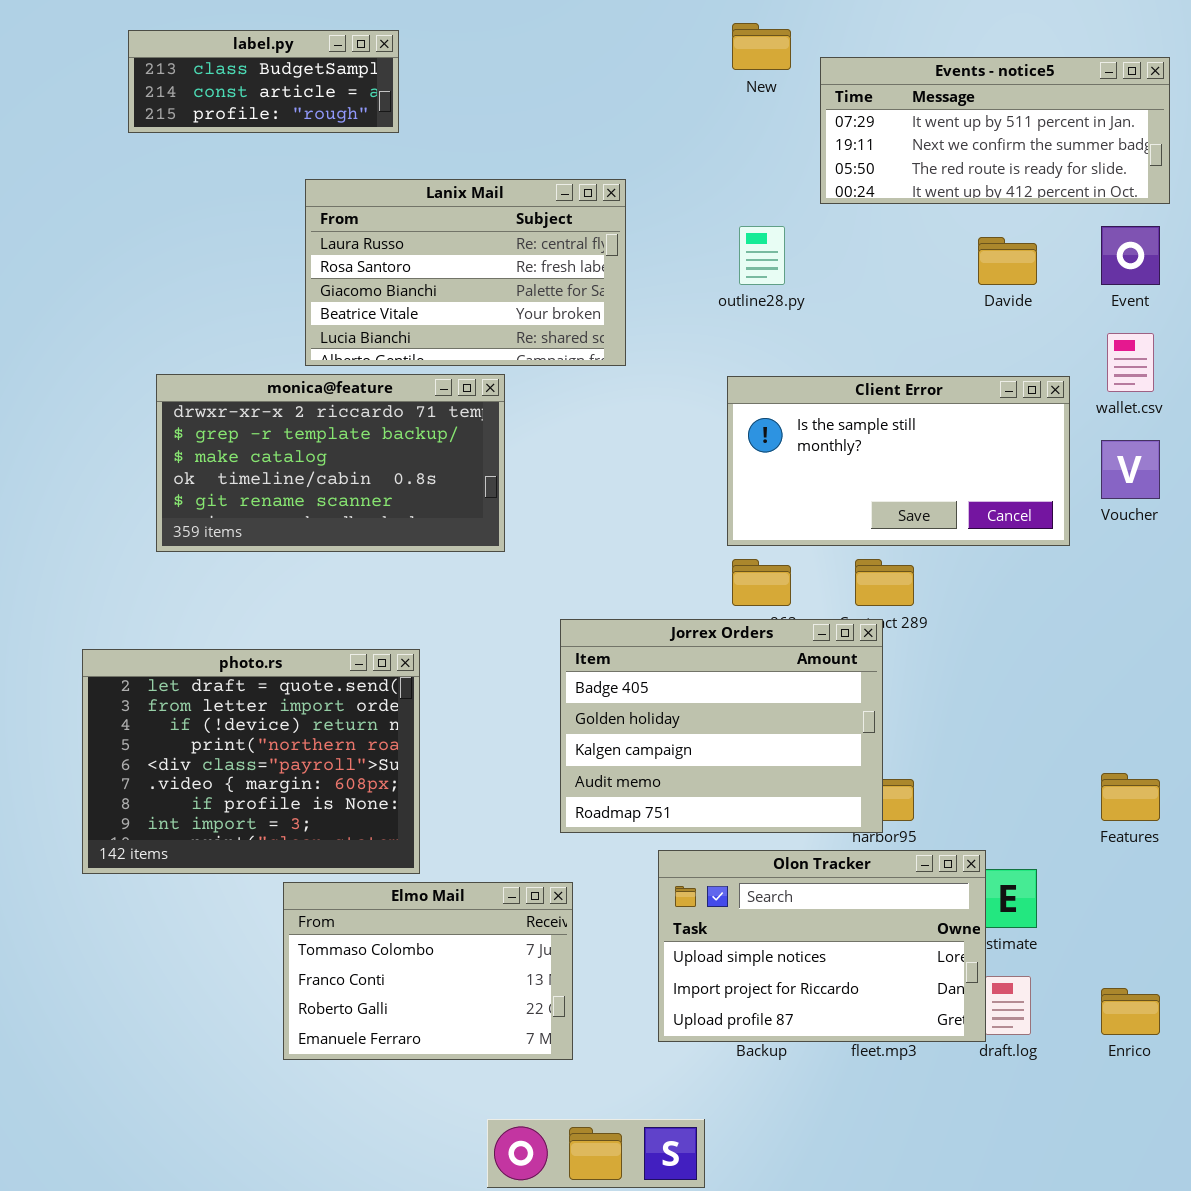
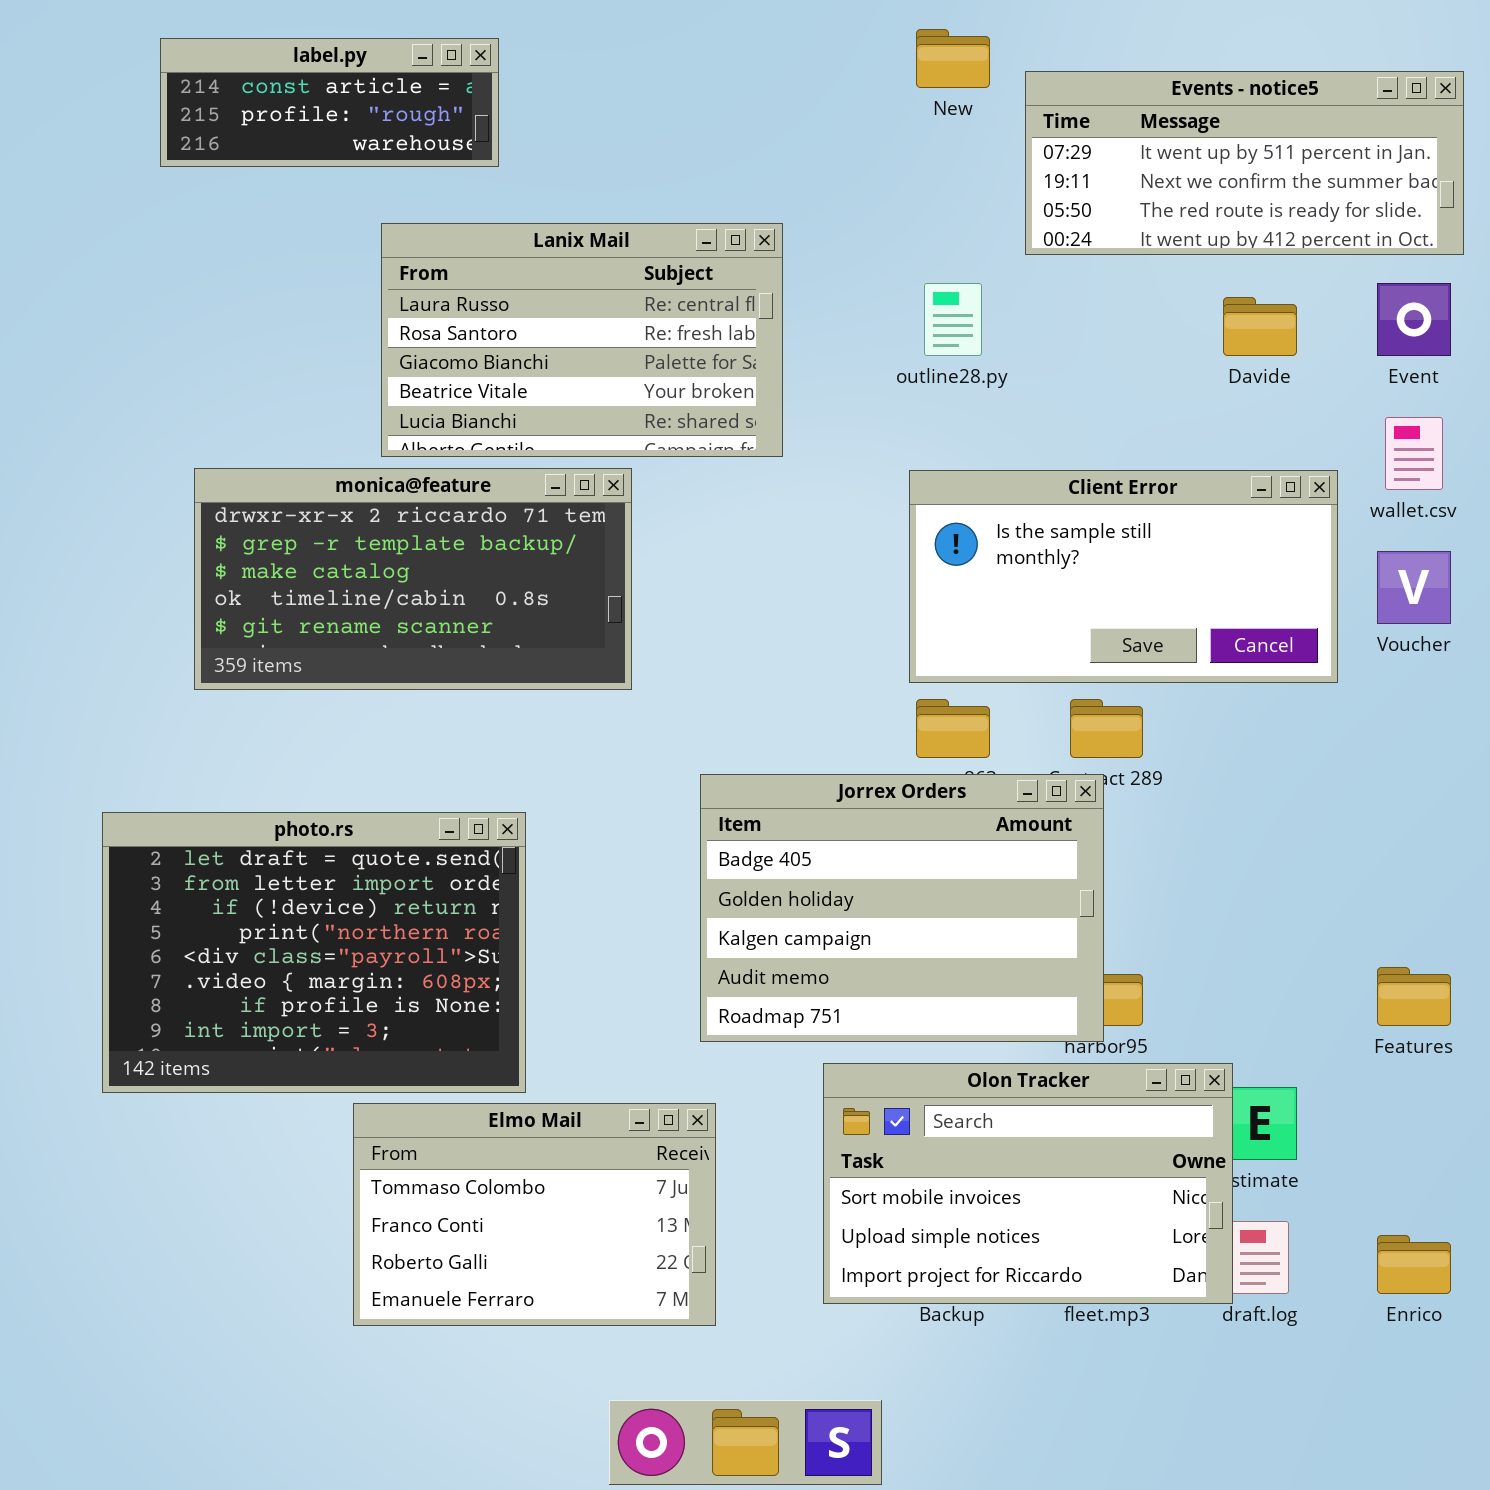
label.py: [128,30,399,133] -> [160,38,499,167], scrolled down 1 row
Olon Tracker: [658,850,986,1042] -> [823,1063,1233,1304], scrolled up 1 row

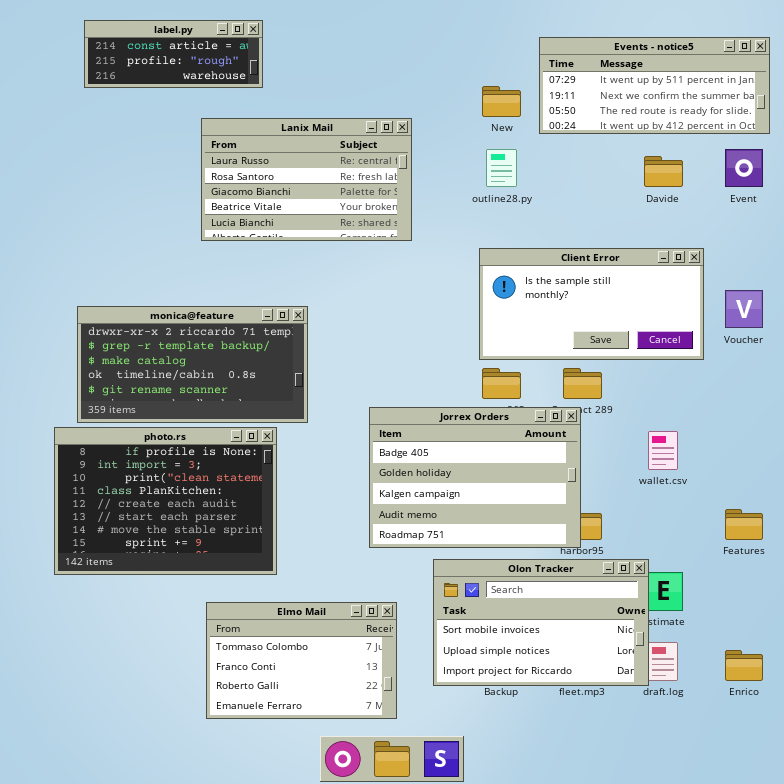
New: [916,29,990,88] -> [482,86,521,117], moved
wallet.csv: [1385,417,1443,490] -> [648,431,678,470], moved
monica@feature: [194,468,632,690] -> [77,306,308,423], moved
photo.rs: [102,812,526,1093] -> [54,427,277,575], scrolled down 6 rows
Elmo Mail: [353,1103,716,1326] -> [206,602,397,719], moved

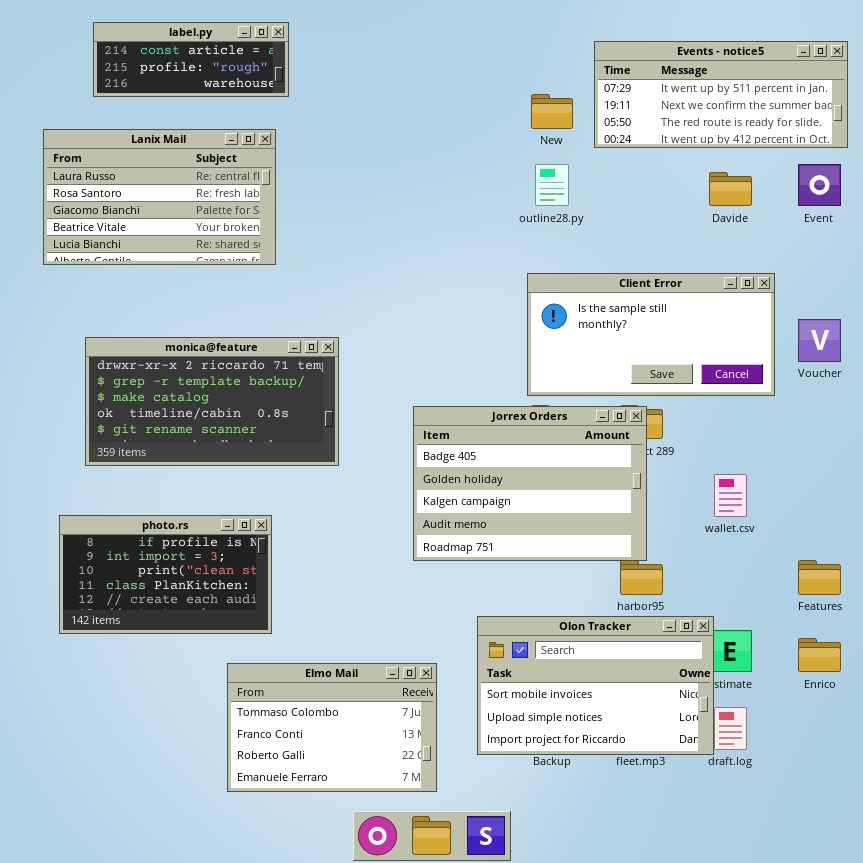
Lanix Mail: [201,118,412,241] -> [43,129,276,265], moved
Jorrex Orders: [369,407,581,548] -> [413,406,647,561], moved
photo.rs: [54,427,277,575] -> [59,515,272,634], resized
Enrico: [725,650,763,681] -> [798,638,841,672], moved

